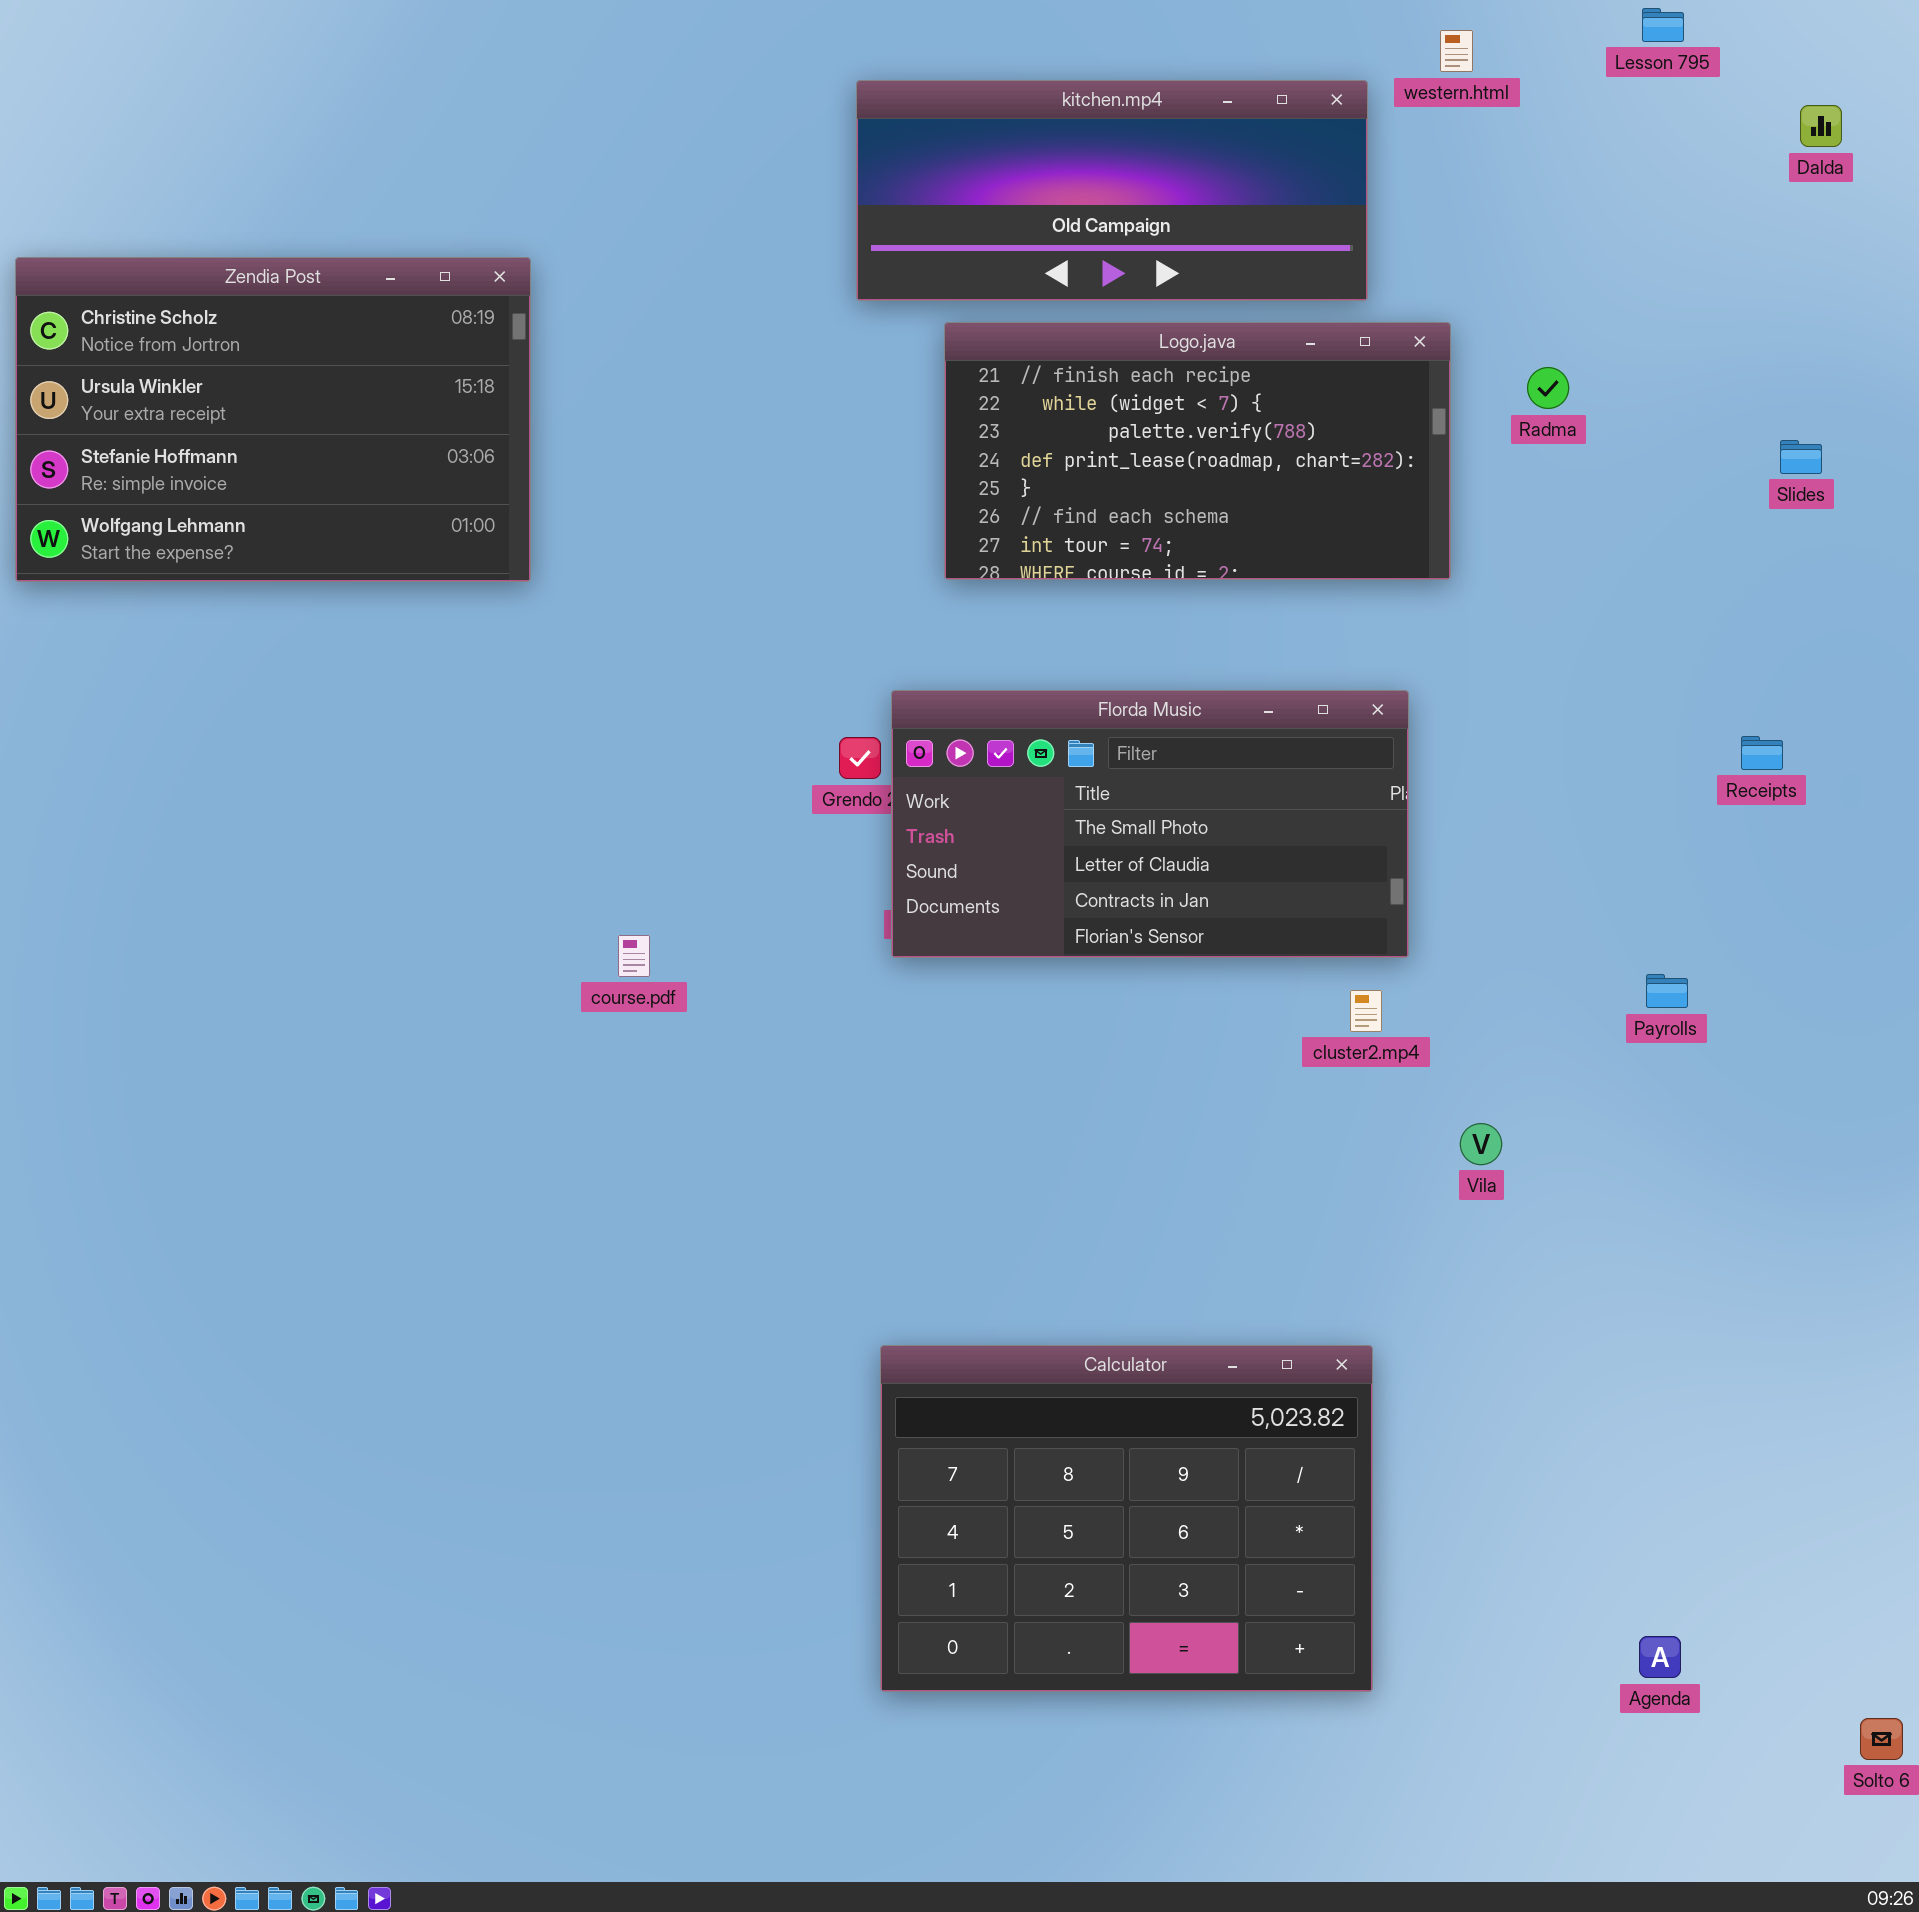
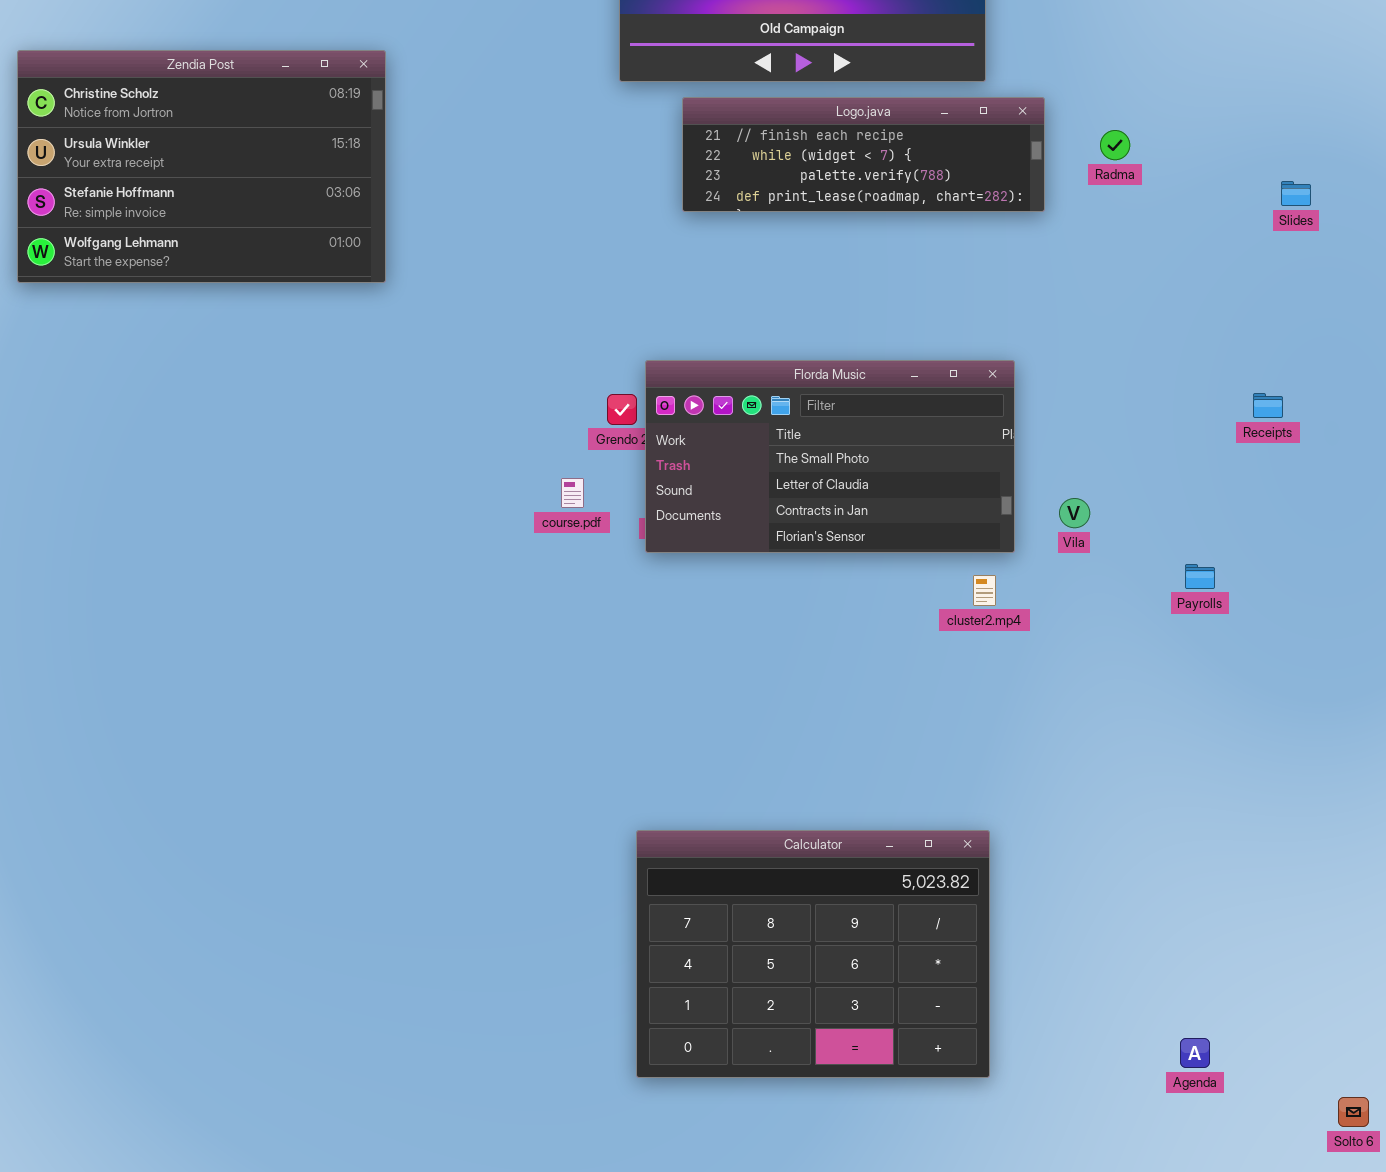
Logo.java: [944,322,1451,580] -> [682,97,1045,212], resized
course.pdf: [618,935,650,977] -> [561,478,584,508], moved
Vila: [1460,1123,1502,1165] -> [1059,498,1090,528], moved

